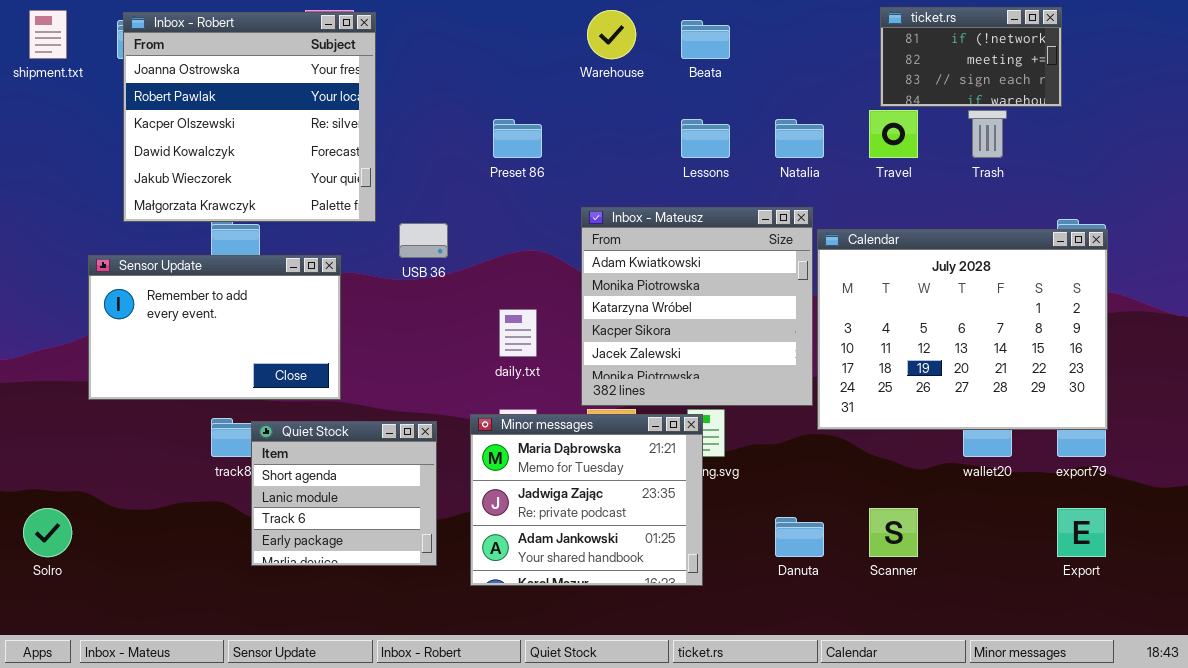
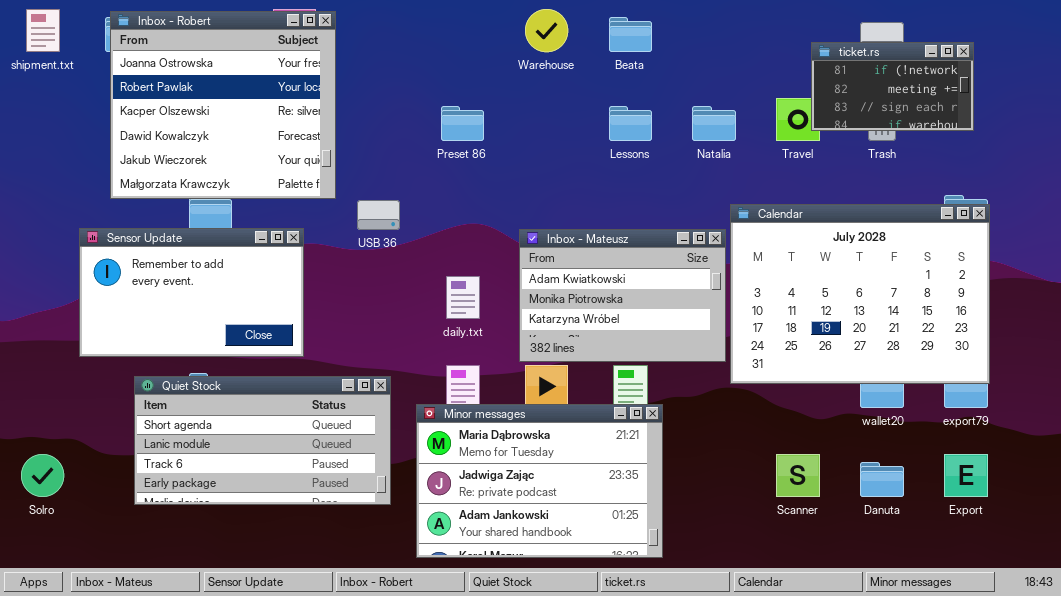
ticket.rs: [880,7,1062,107] -> [811,42,974,131], moved
Inbox - Mateusz: [581,207,813,406] -> [519,229,726,362], resized
Minor messages: [470,414,703,586] -> [416,404,663,558], moved, resized
Quiet Stock: [251,421,437,566] -> [134,376,391,505], resized
Danuta: [775,517,824,557] -> [860,462,904,497], moved

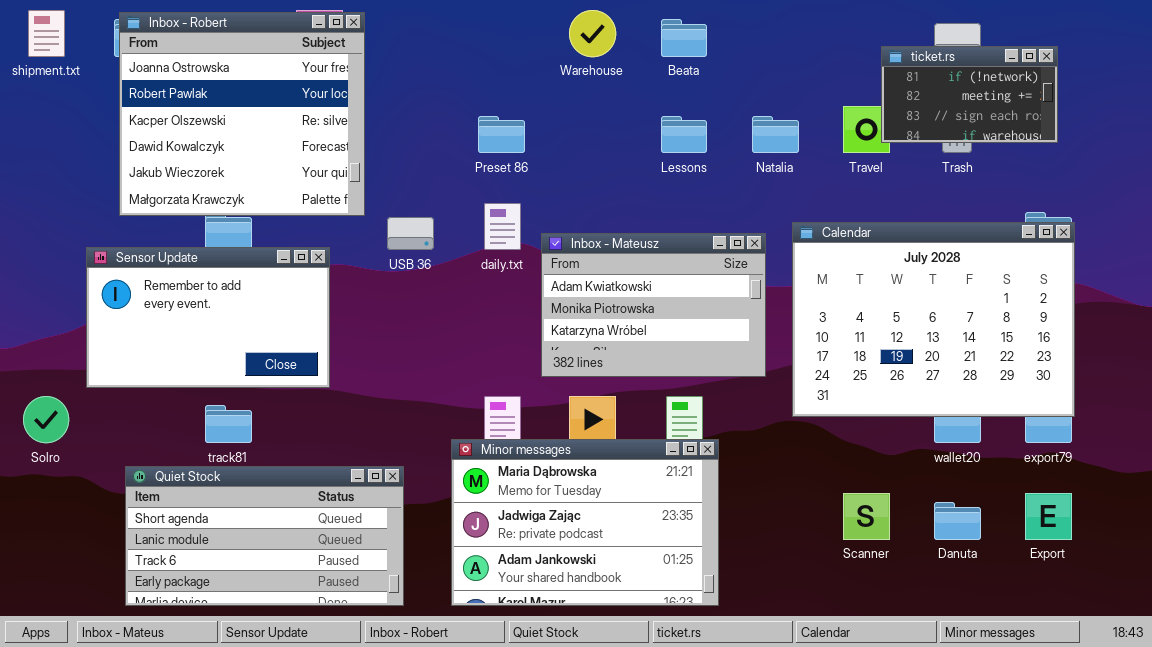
Inbox - Mateusz: [519,229,726,362] -> [541,233,766,377], moved
daily.txt: [446,276,480,319] -> [484,203,521,250], moved
Quiet Stock: [134,376,391,505] -> [125,466,404,606], moved
Solro: [21,454,64,497] -> [23,396,69,443], moved

